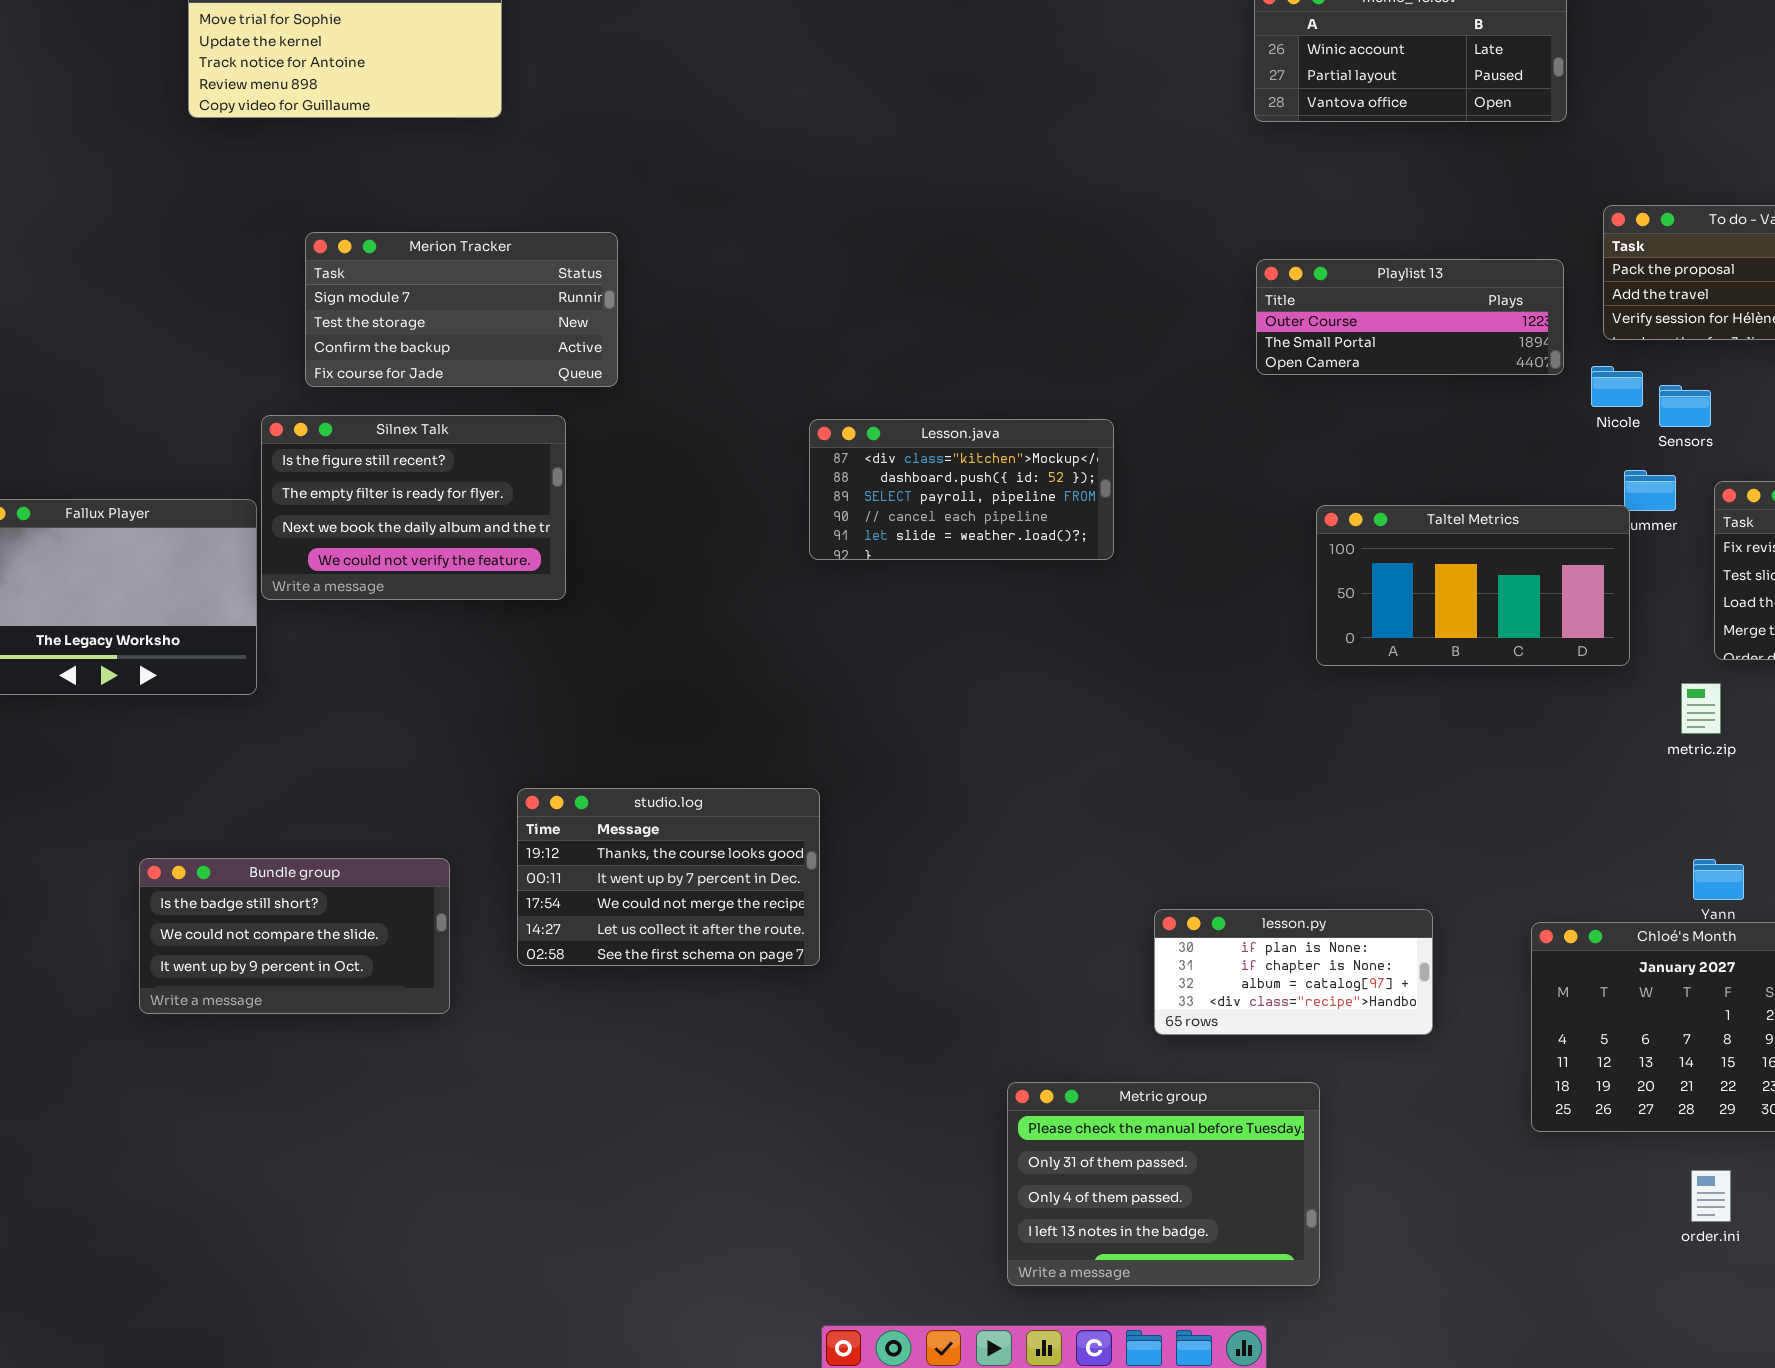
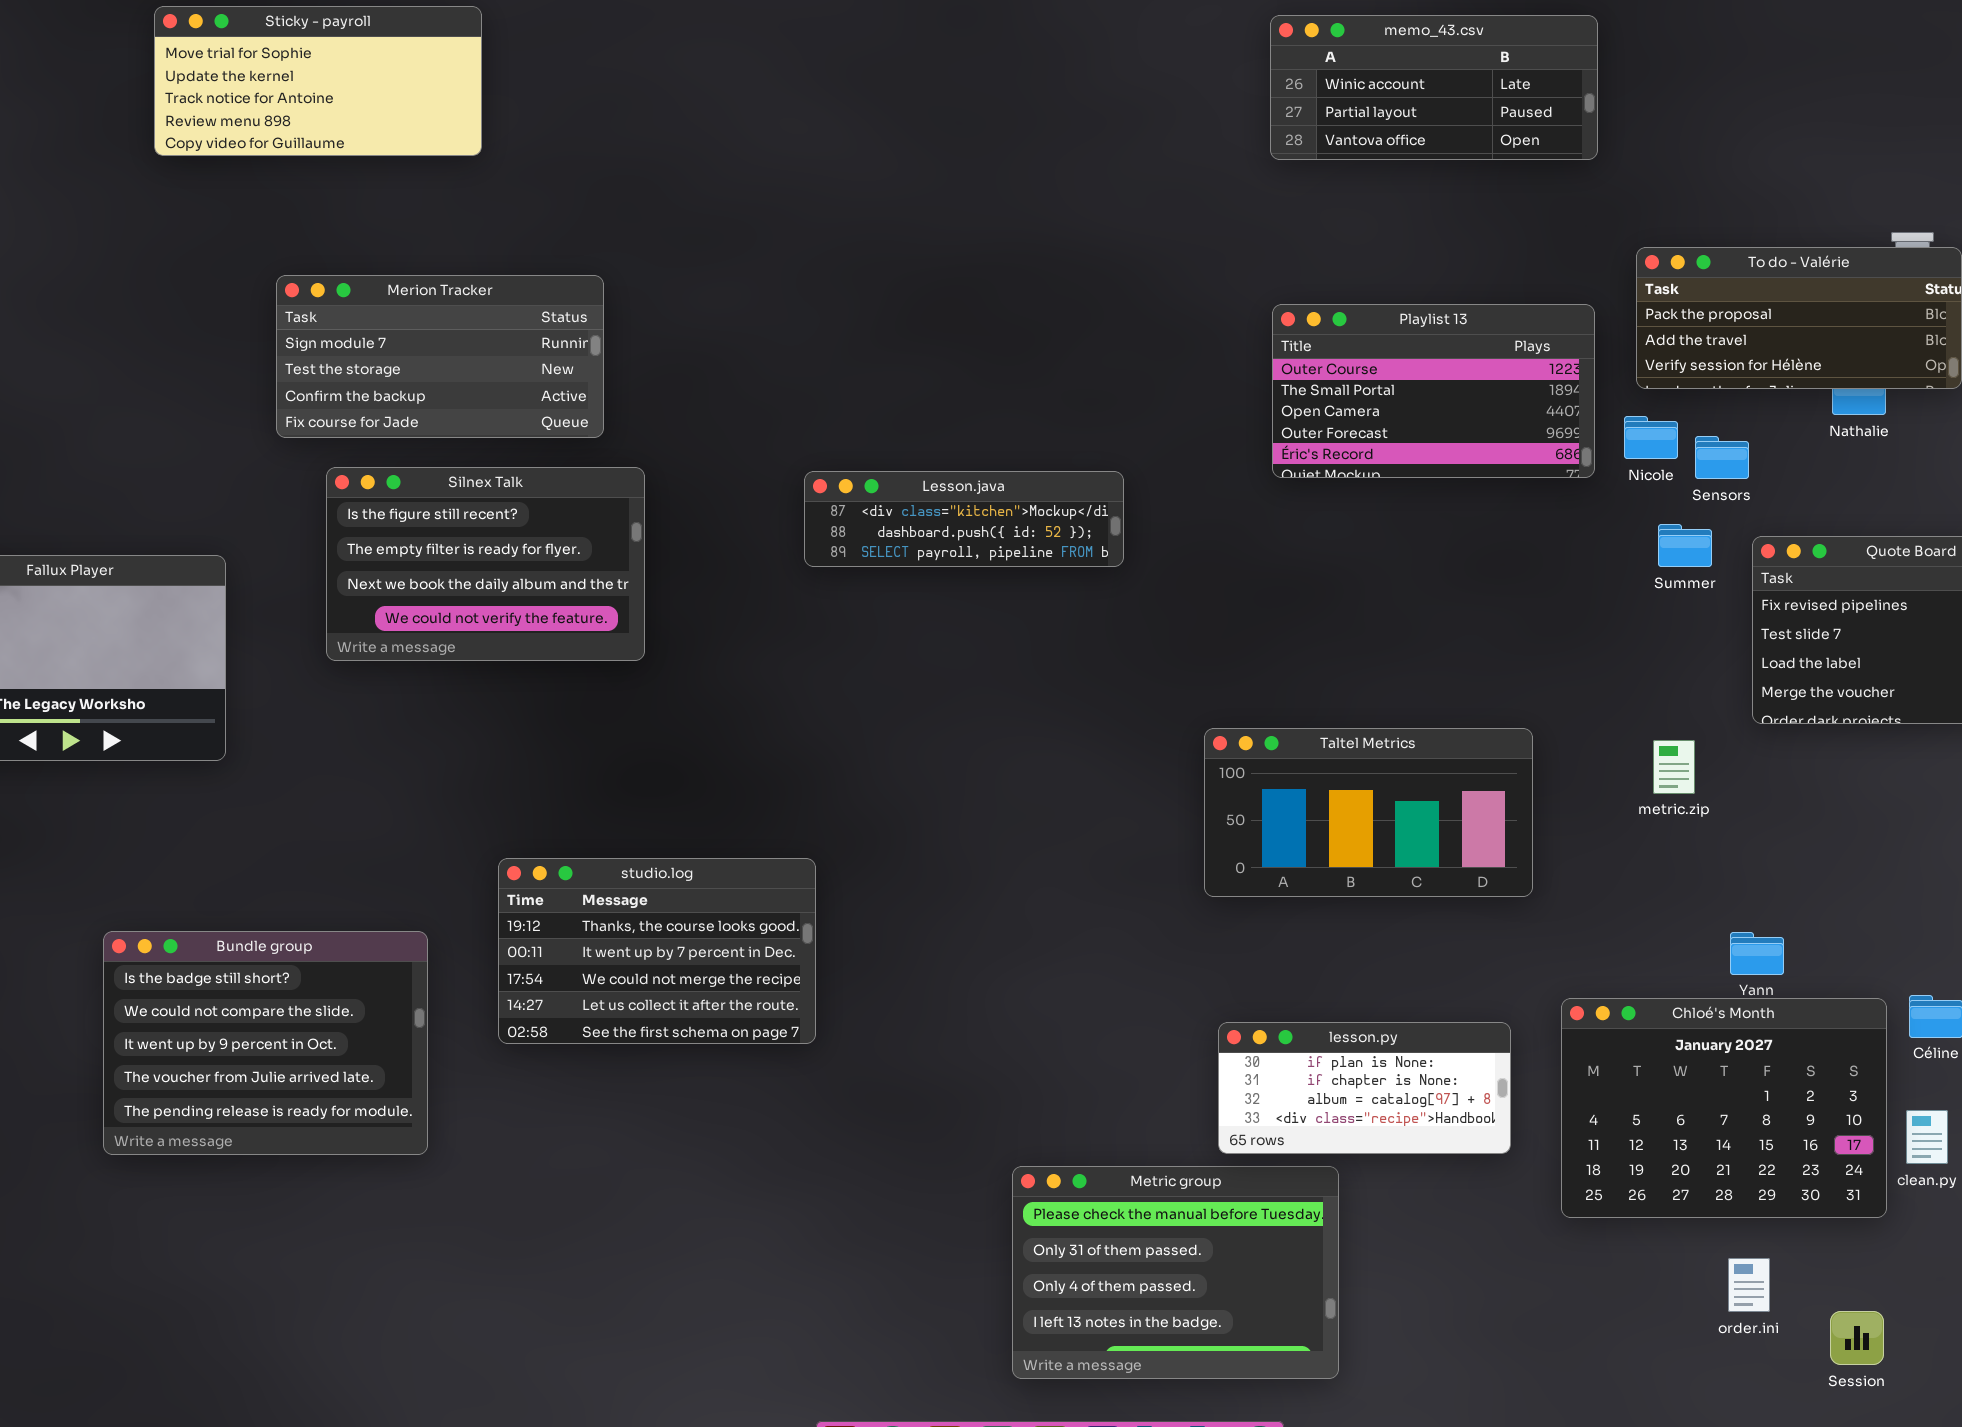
Playlist 13: [1256,259,1564,375] -> [1272,304,1595,478], resized
Silnex Talk: [261,415,566,600] -> [326,467,645,661], moved
Lesson.java: [809,419,1114,560] -> [804,471,1124,567], resized
Taltel Metrics: [1316,505,1630,666] -> [1204,728,1533,897], moved
metric.zip: [1681,683,1721,734] -> [1653,740,1695,794], moved
Bundle group: [139,858,450,1014] -> [103,931,428,1155], resized
lesson.py: [1154,909,1433,1035] -> [1218,1022,1511,1154], moved

